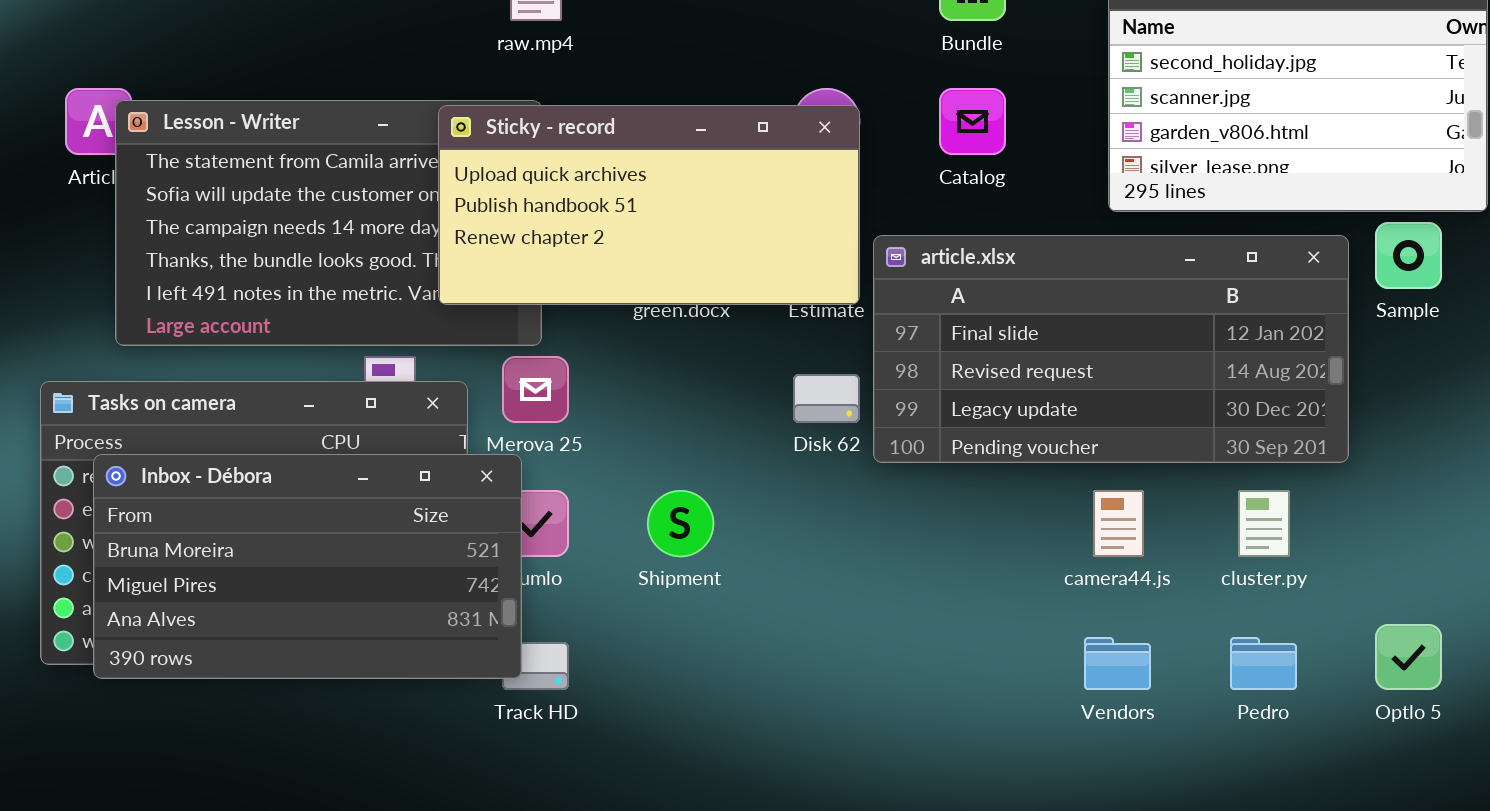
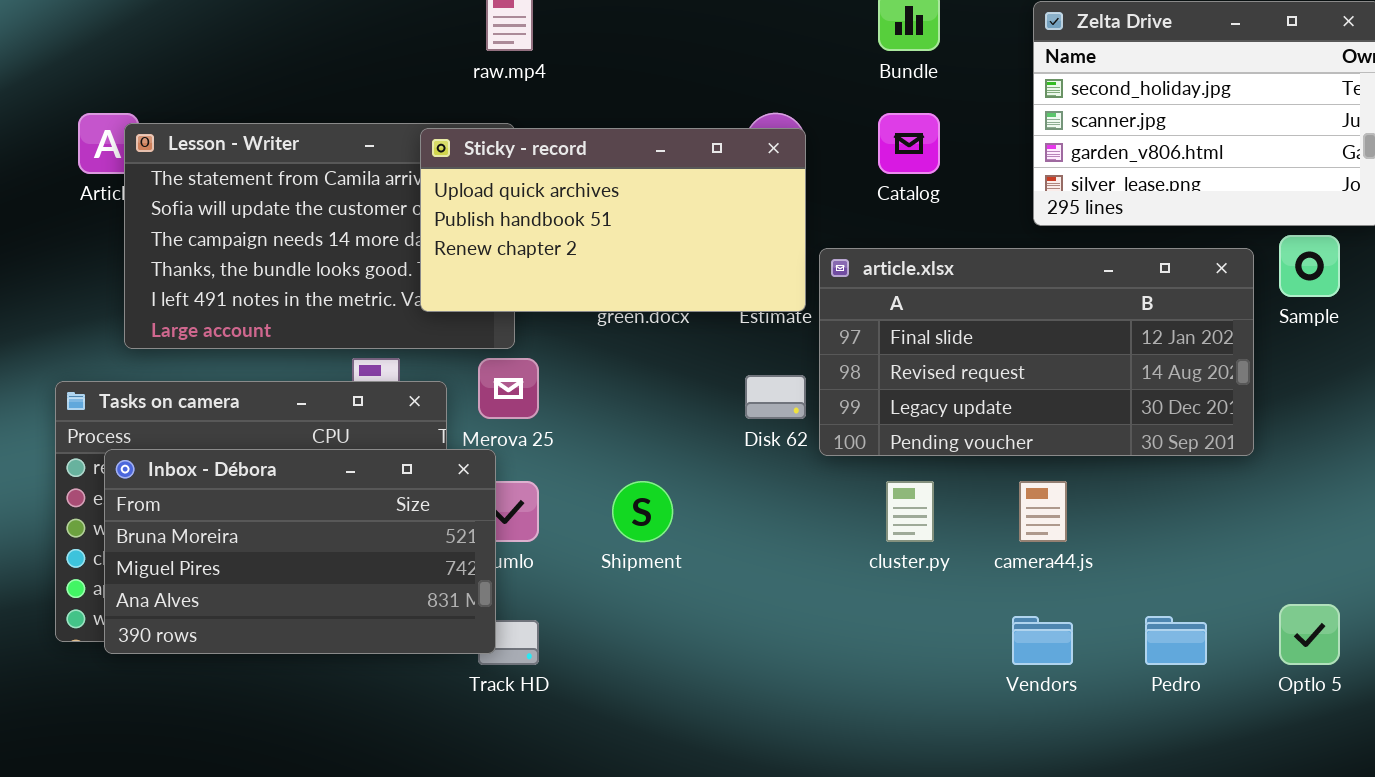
cluster.py: [1238,490,1290,557] -> [886,481,934,542], moved

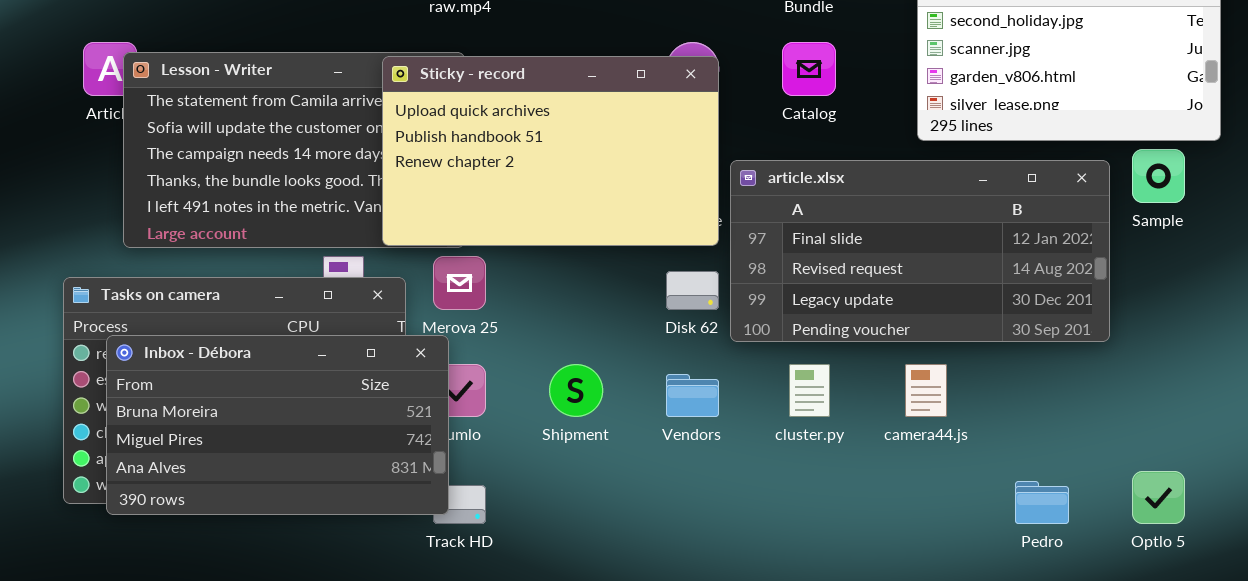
Sticky - record: [420,128,806,312] -> [382,56,719,246], resized
Vendors: [1012,616,1073,665] -> [666,374,719,417], moved

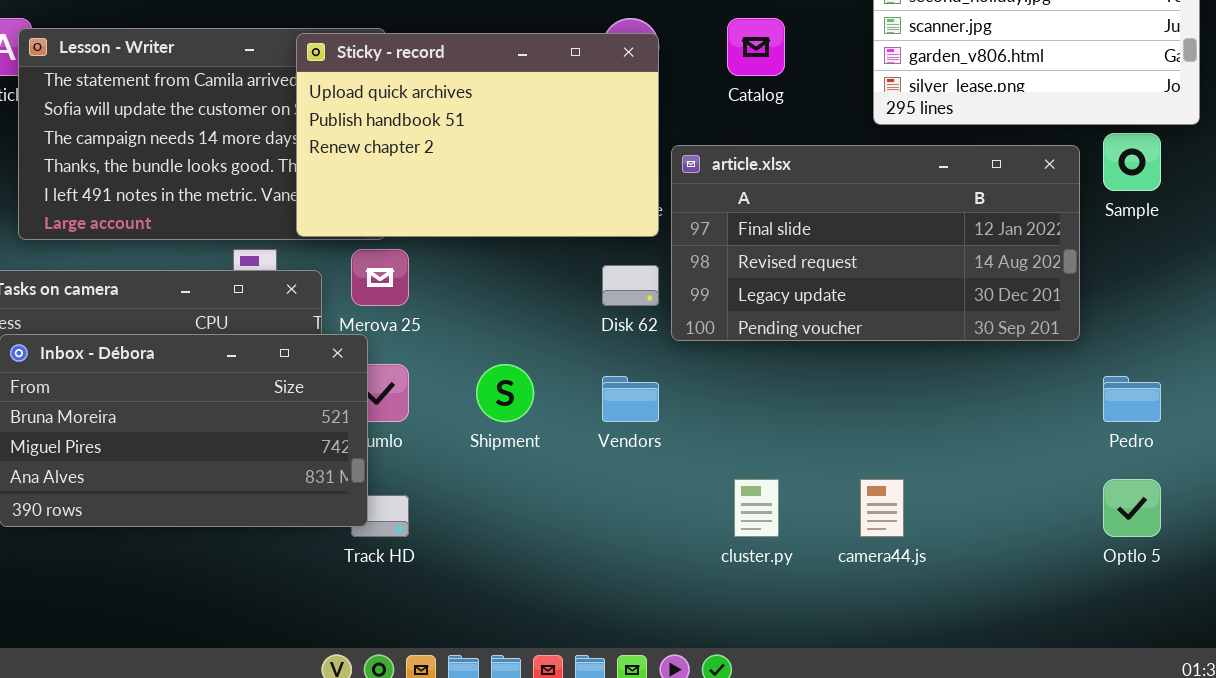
cluster.py: [789,364,830,417] -> [734,479,779,537], moved
camera44.js: [905,364,947,417] -> [860,479,904,537], moved
Pedro: [1015,481,1069,524] -> [1103,376,1161,422], moved

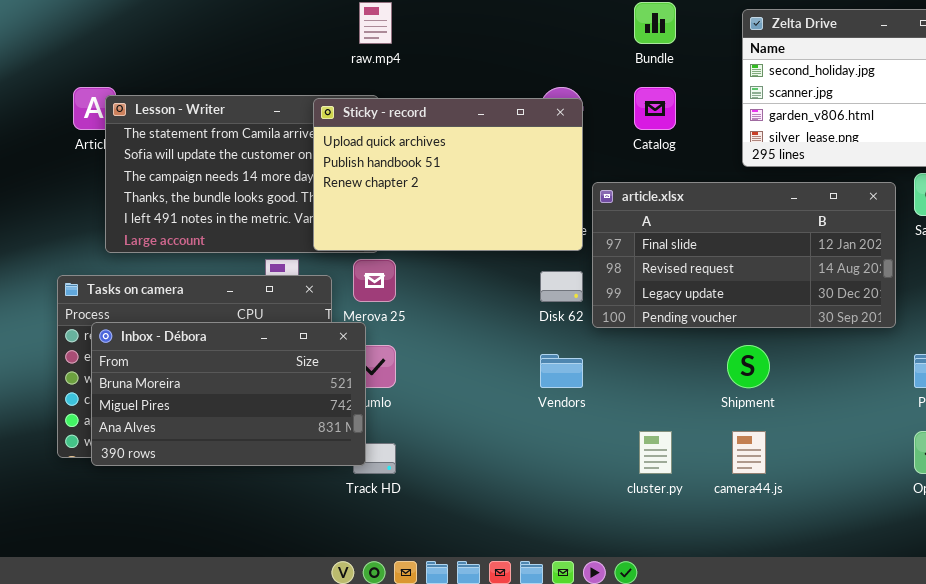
Shipment: [476,364,534,422] -> [727,345,770,388], moved

